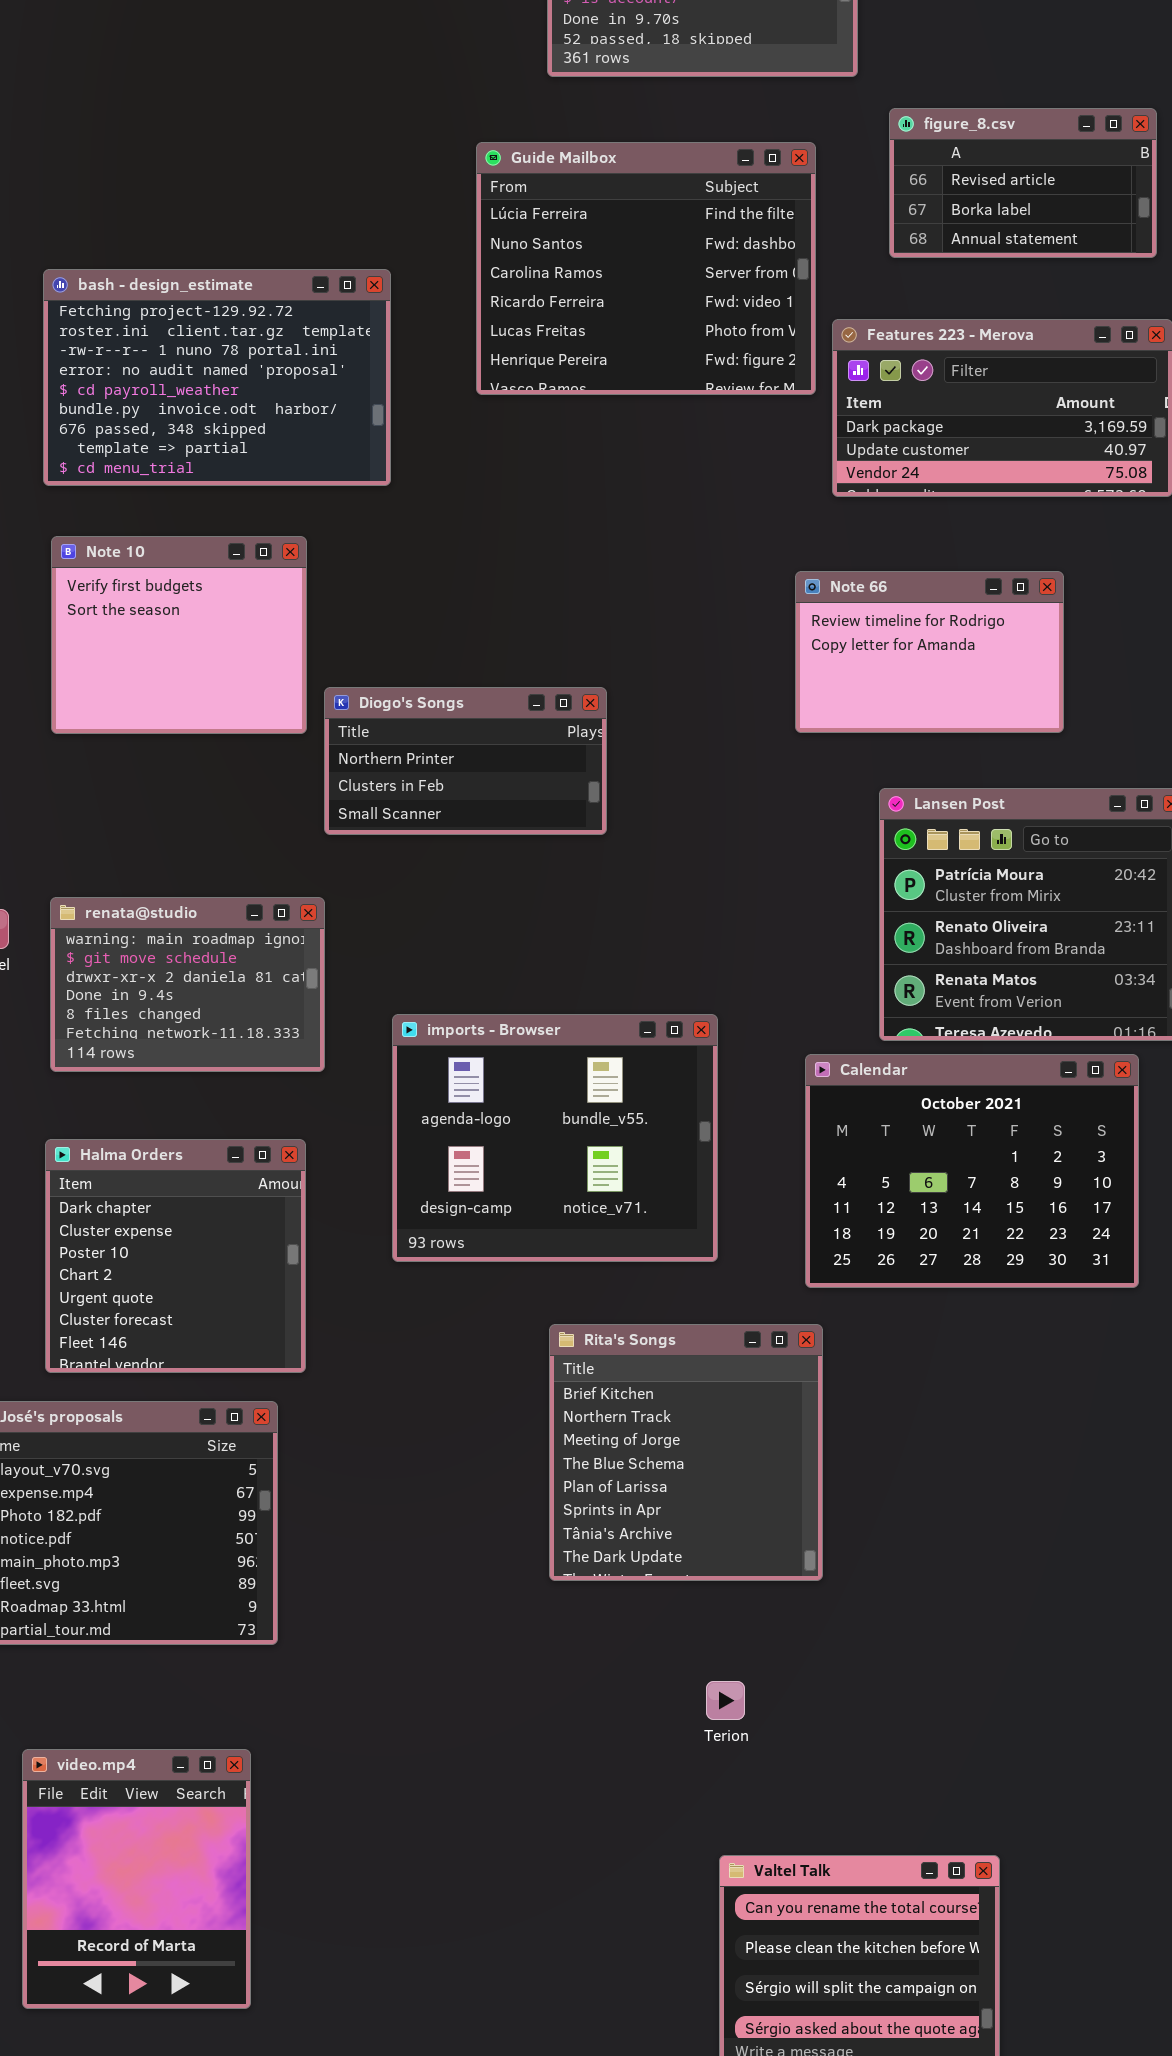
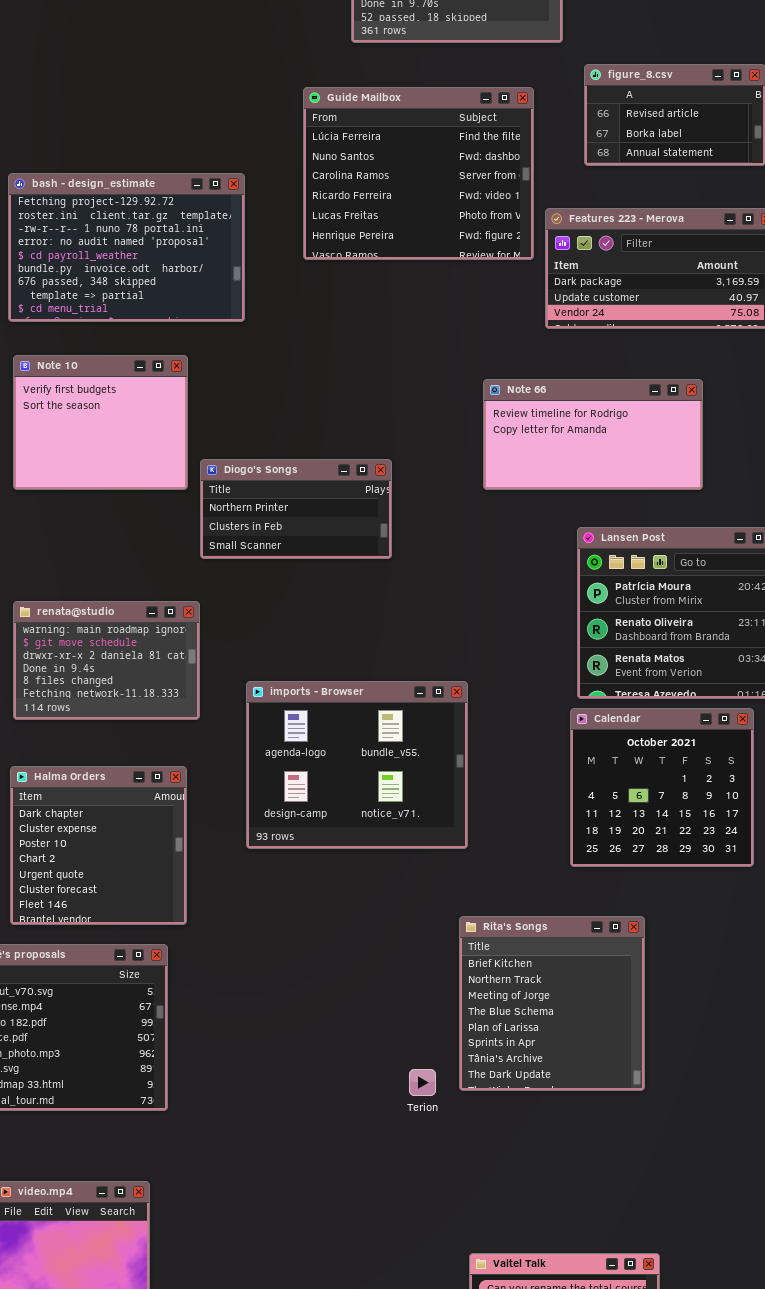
Note 66: [795,571,1064,733] -> [483,379,703,490], resized
Calendar: [805,1054,1139,1288] -> [570,708,754,867], resized
Rita's Songs: [549,1324,823,1581] -> [459,916,645,1091], moved
Terion: [706,1681,745,1720] -> [409,1069,436,1096], moved

